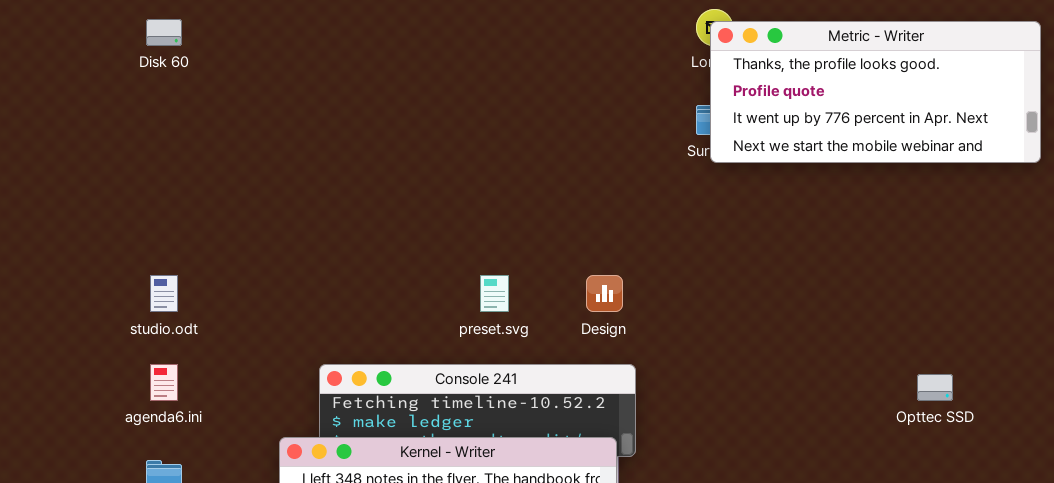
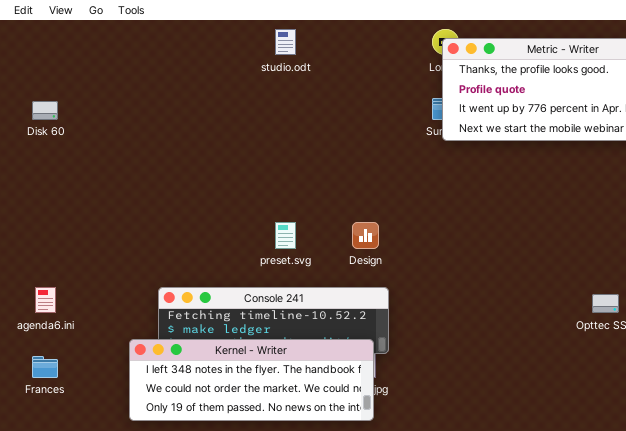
Disk 60: [146,19,182,46] -> [32,101,58,120], moved
studio.odt: [150,275,178,312] -> [275,29,296,55], moved

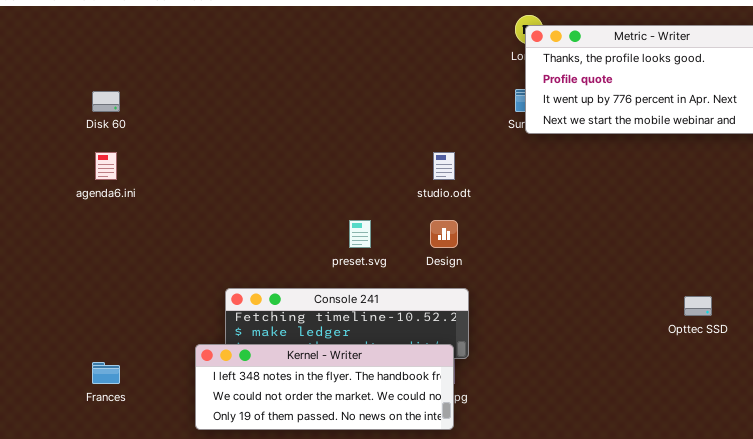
studio.odt: [275,29,296,55] -> [433,152,455,180], moved
agenda6.ini: [35,287,56,313] -> [95,152,117,180], moved

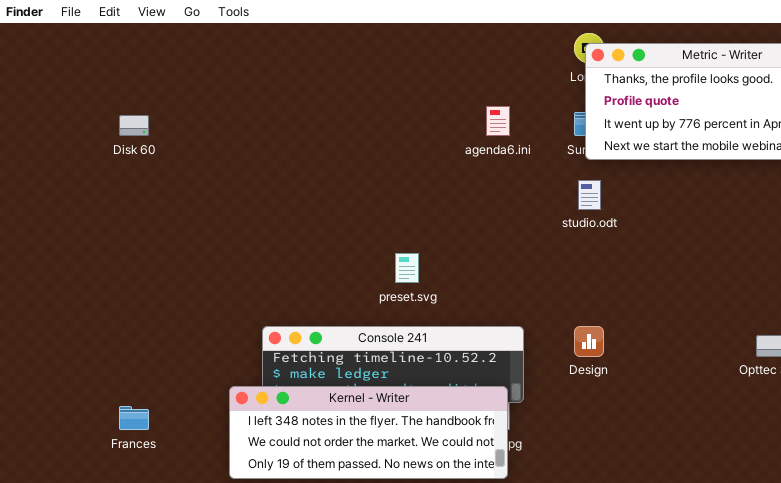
agenda6.ini: [95,152,117,180] -> [486,106,510,136], moved
studio.odt: [433,152,455,180] -> [578,180,601,210], moved
Design: [430,220,458,248] -> [574,326,604,357], moved

